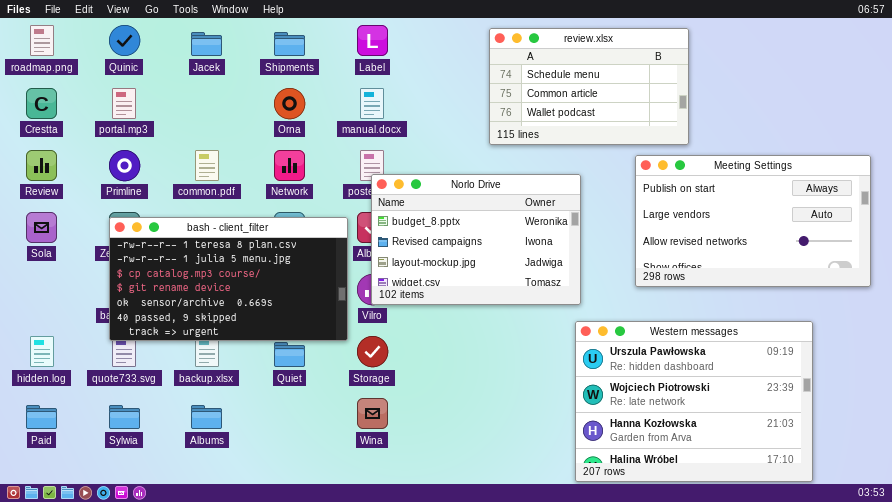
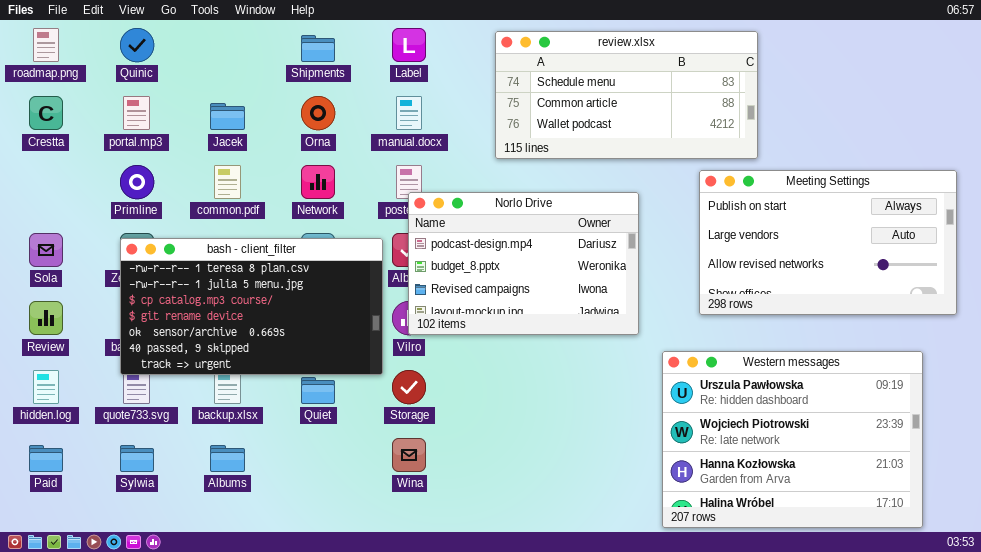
review.xlsx: [489,28,689,145] -> [495,31,758,159], resized
Jacek: [191,32,222,56] -> [210,103,245,130], moved
Review: [26,150,57,181] -> [29,301,63,335], moved
Norlo Drive: [371,174,581,305] -> [408,192,639,335], scrolled up 1 row
Western messages: [575,321,813,482] -> [662,351,923,528], moved

